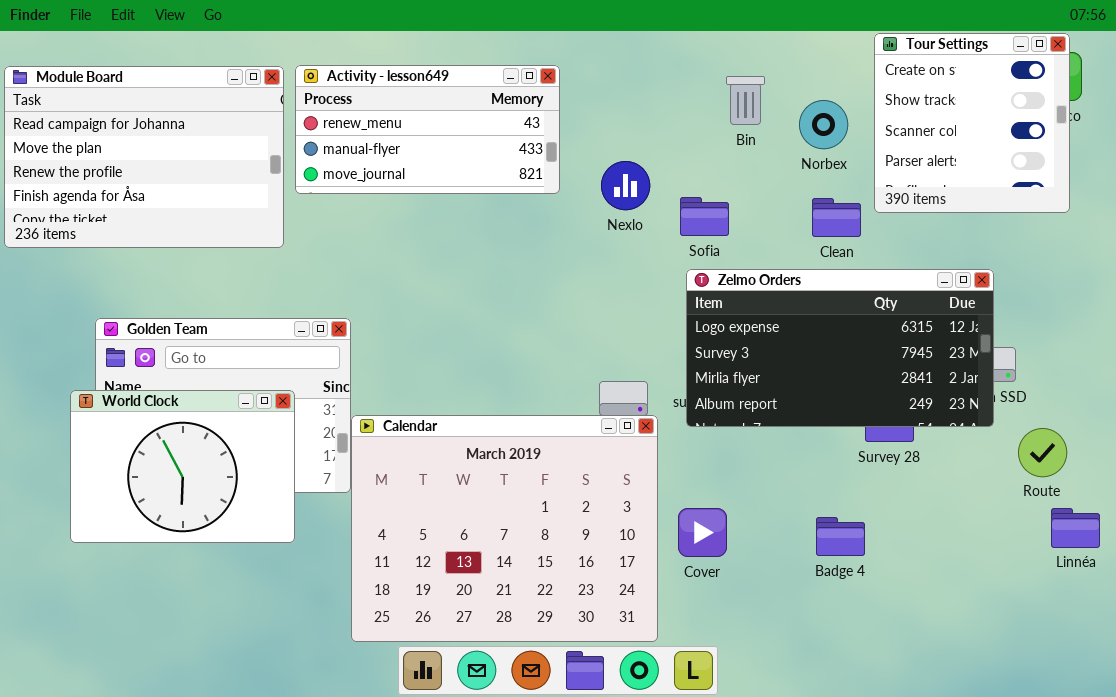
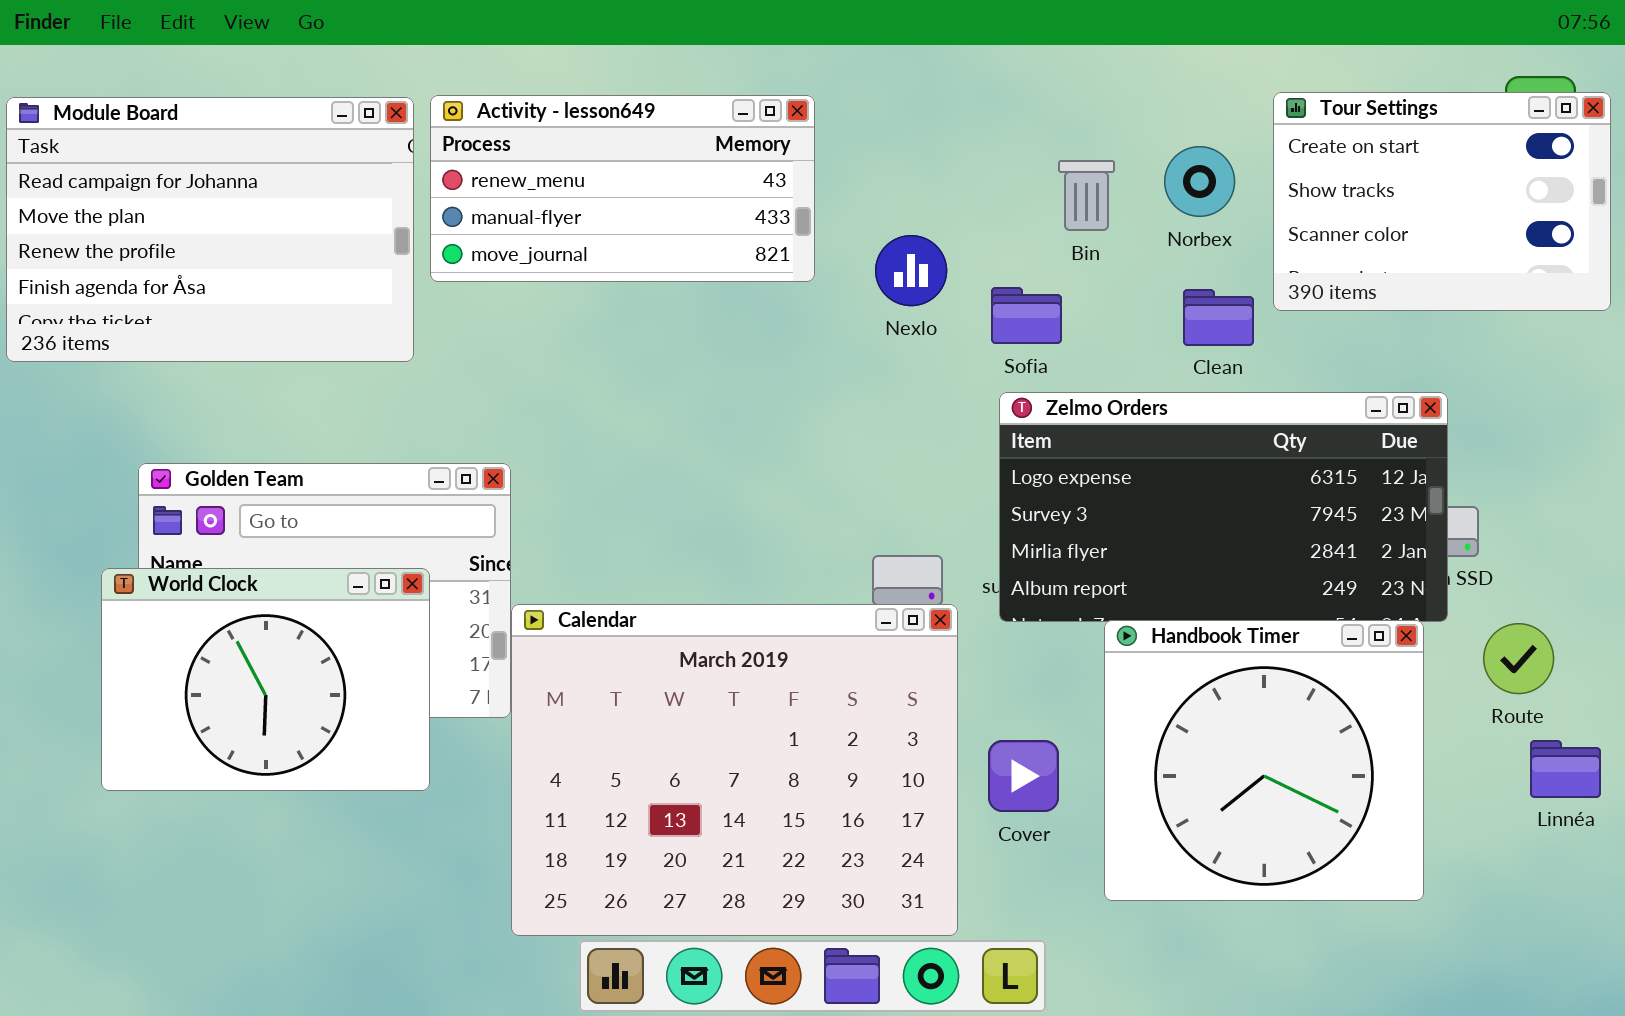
Tour Settings: [874,33,1070,213] -> [1273,92,1611,311], resized
Bin: [726,76,765,125] -> [1058,160,1115,231], moved
Handbook Timer: none -> [1104,620,1424,901], opened

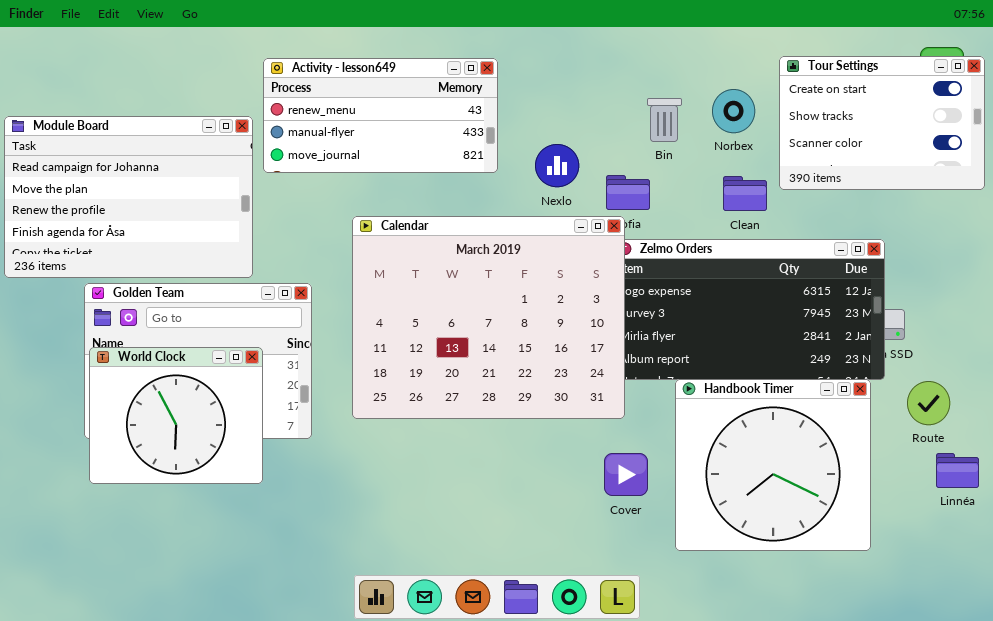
Module Board: [6,97,414,362] -> [4,116,253,278], moved
World Clock: [101,568,430,791] -> [89,347,263,484], resized
Calendar: [511,604,958,936] -> [352,216,625,419], moved

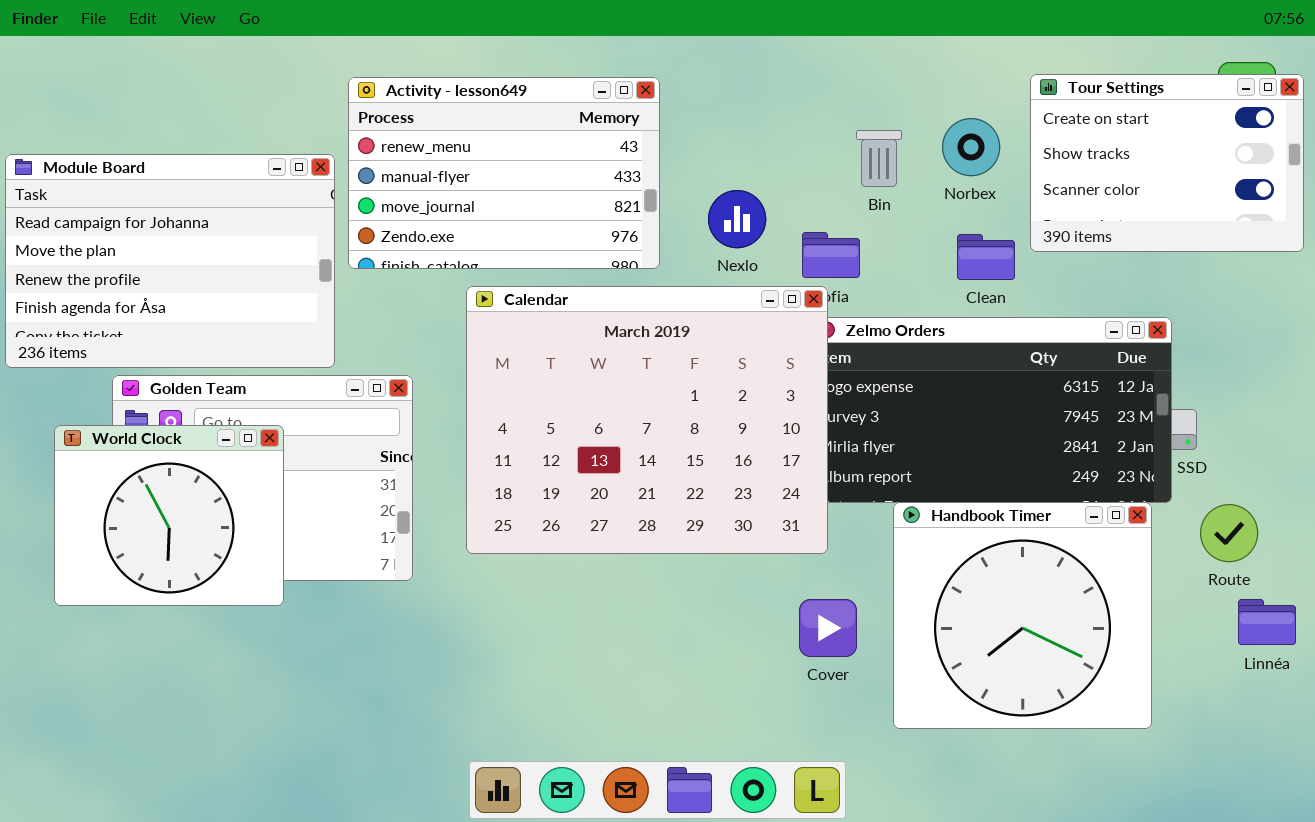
Activity - lesson649: [263,58,498,173] -> [348,77,660,269], resized
World Clock: [89,347,263,484] -> [54,425,284,606], moved

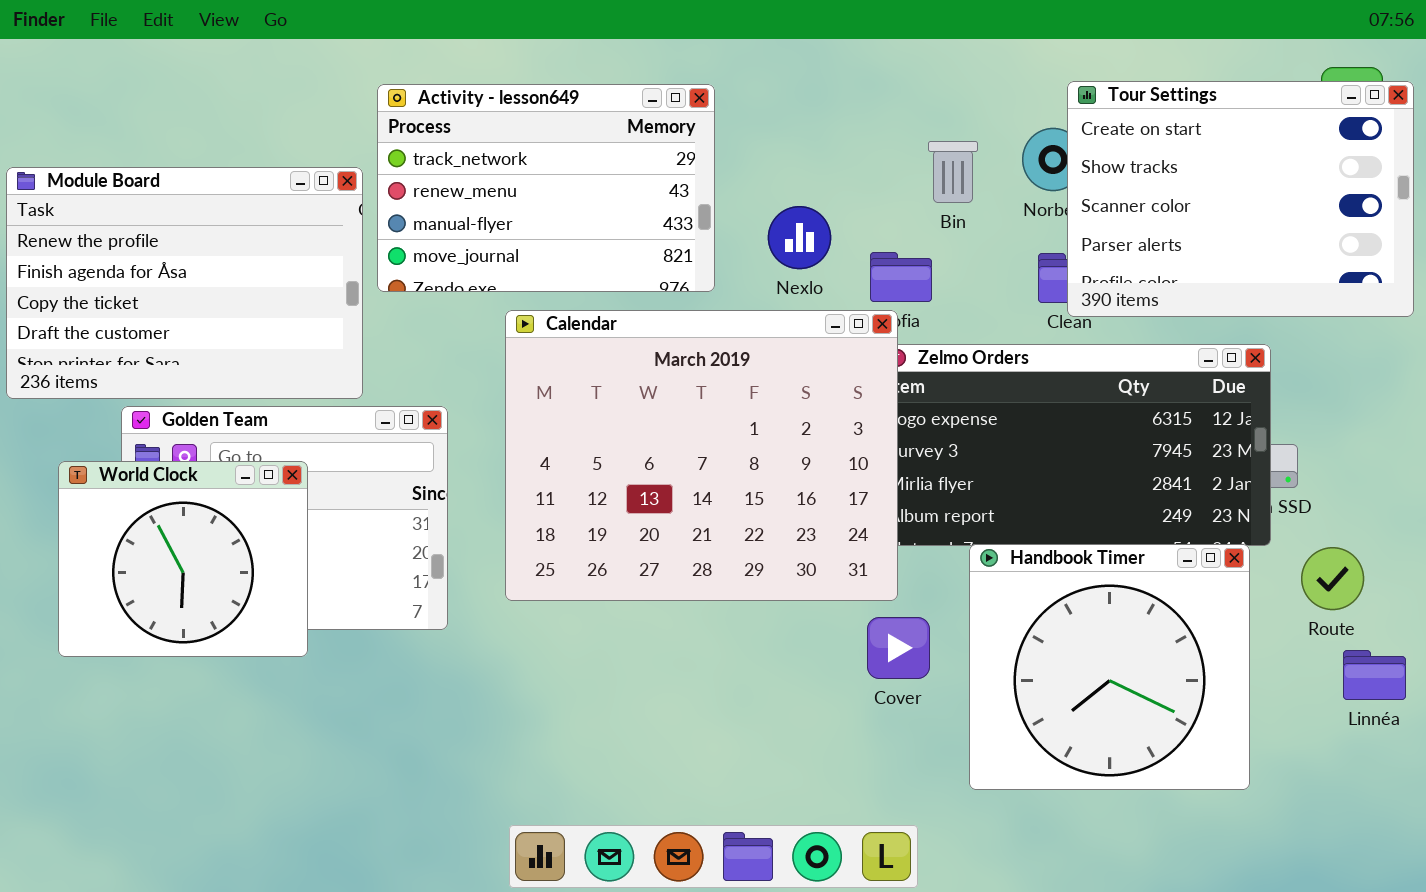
Tour Settings: [1030,74,1304,252] -> [1067,81,1414,317], resized
Activity - lesson649: [348,77,660,269] -> [377,84,715,292], scrolled up 1 row
Module Board: [5,154,335,368] -> [6,167,363,399], scrolled down 2 rows
Cover: [799,599,857,657] -> [867,617,930,679], moved

